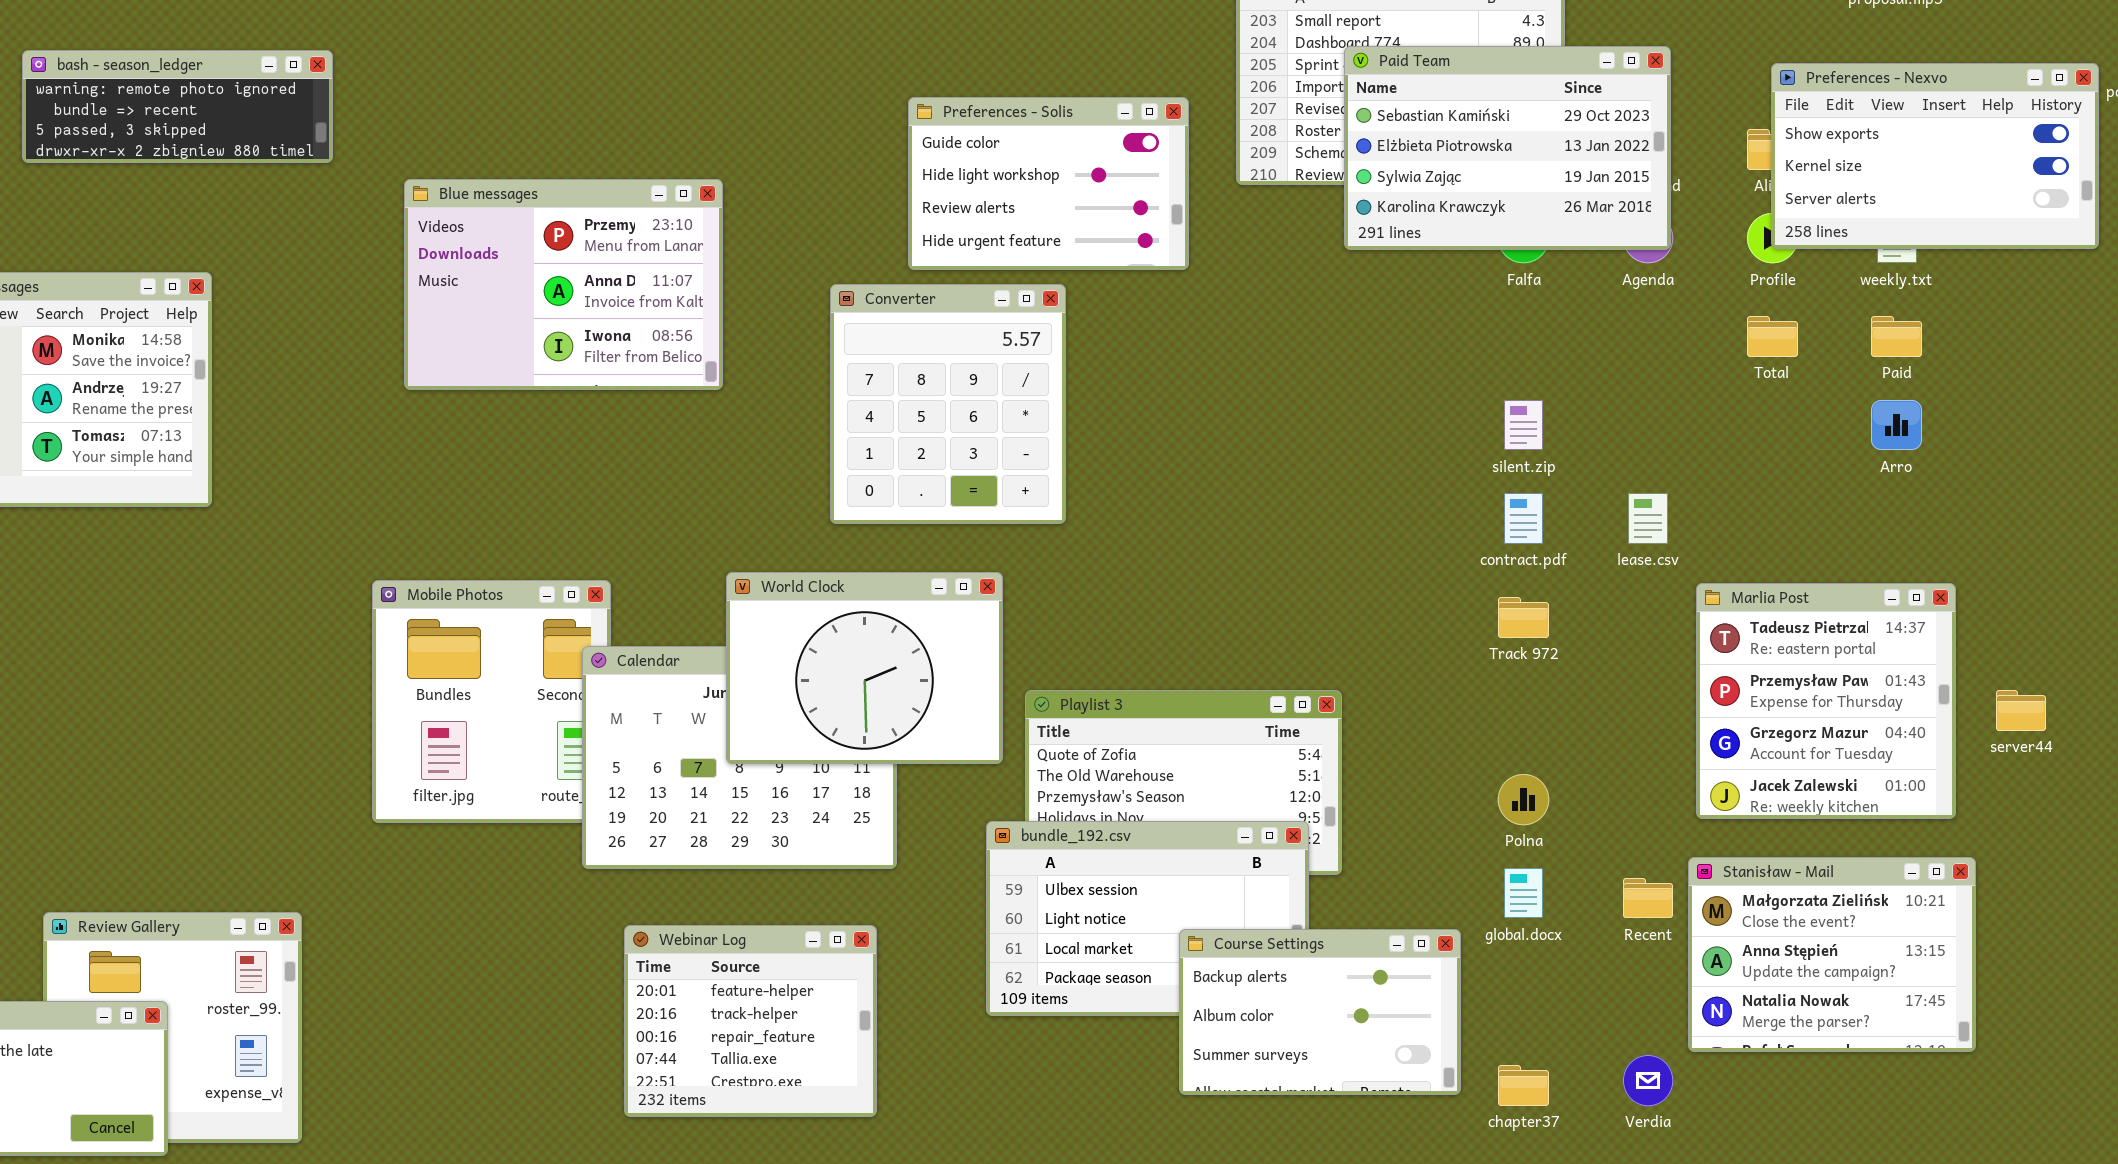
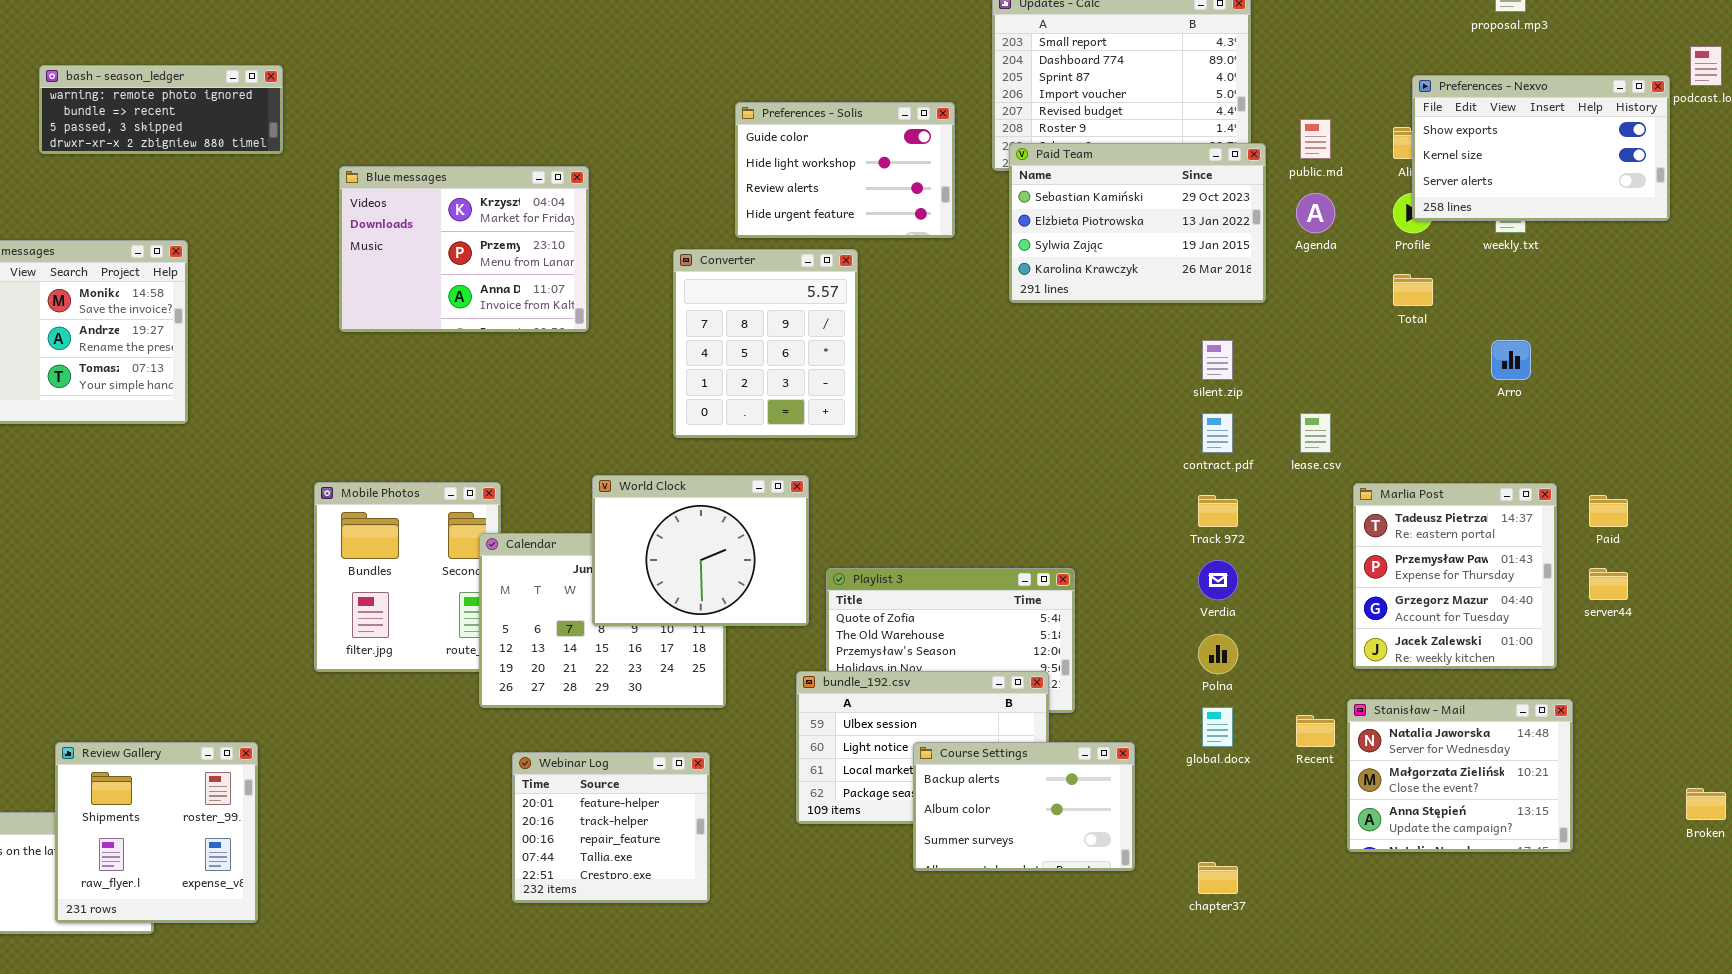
Paid Team: [1344,46,1671,250] -> [1009,143,1266,303], moved
Blue messages: [404,179,723,390] -> [339,166,589,332], scrolled up 1 row
Paid: [1871,316,1922,357] -> [1589,495,1628,527], moved
Stanisław - Mail: [1688,857,1976,1052] -> [1347,699,1573,852], scrolled up 1 row
Review Gallery: [43,912,302,1143] -> [55,742,258,923], raised
Course Settings: [1179,929,1461,1095] -> [913,742,1135,871], moved
Verdia: [1623,1055,1673,1106] -> [1198,560,1238,600], moved

